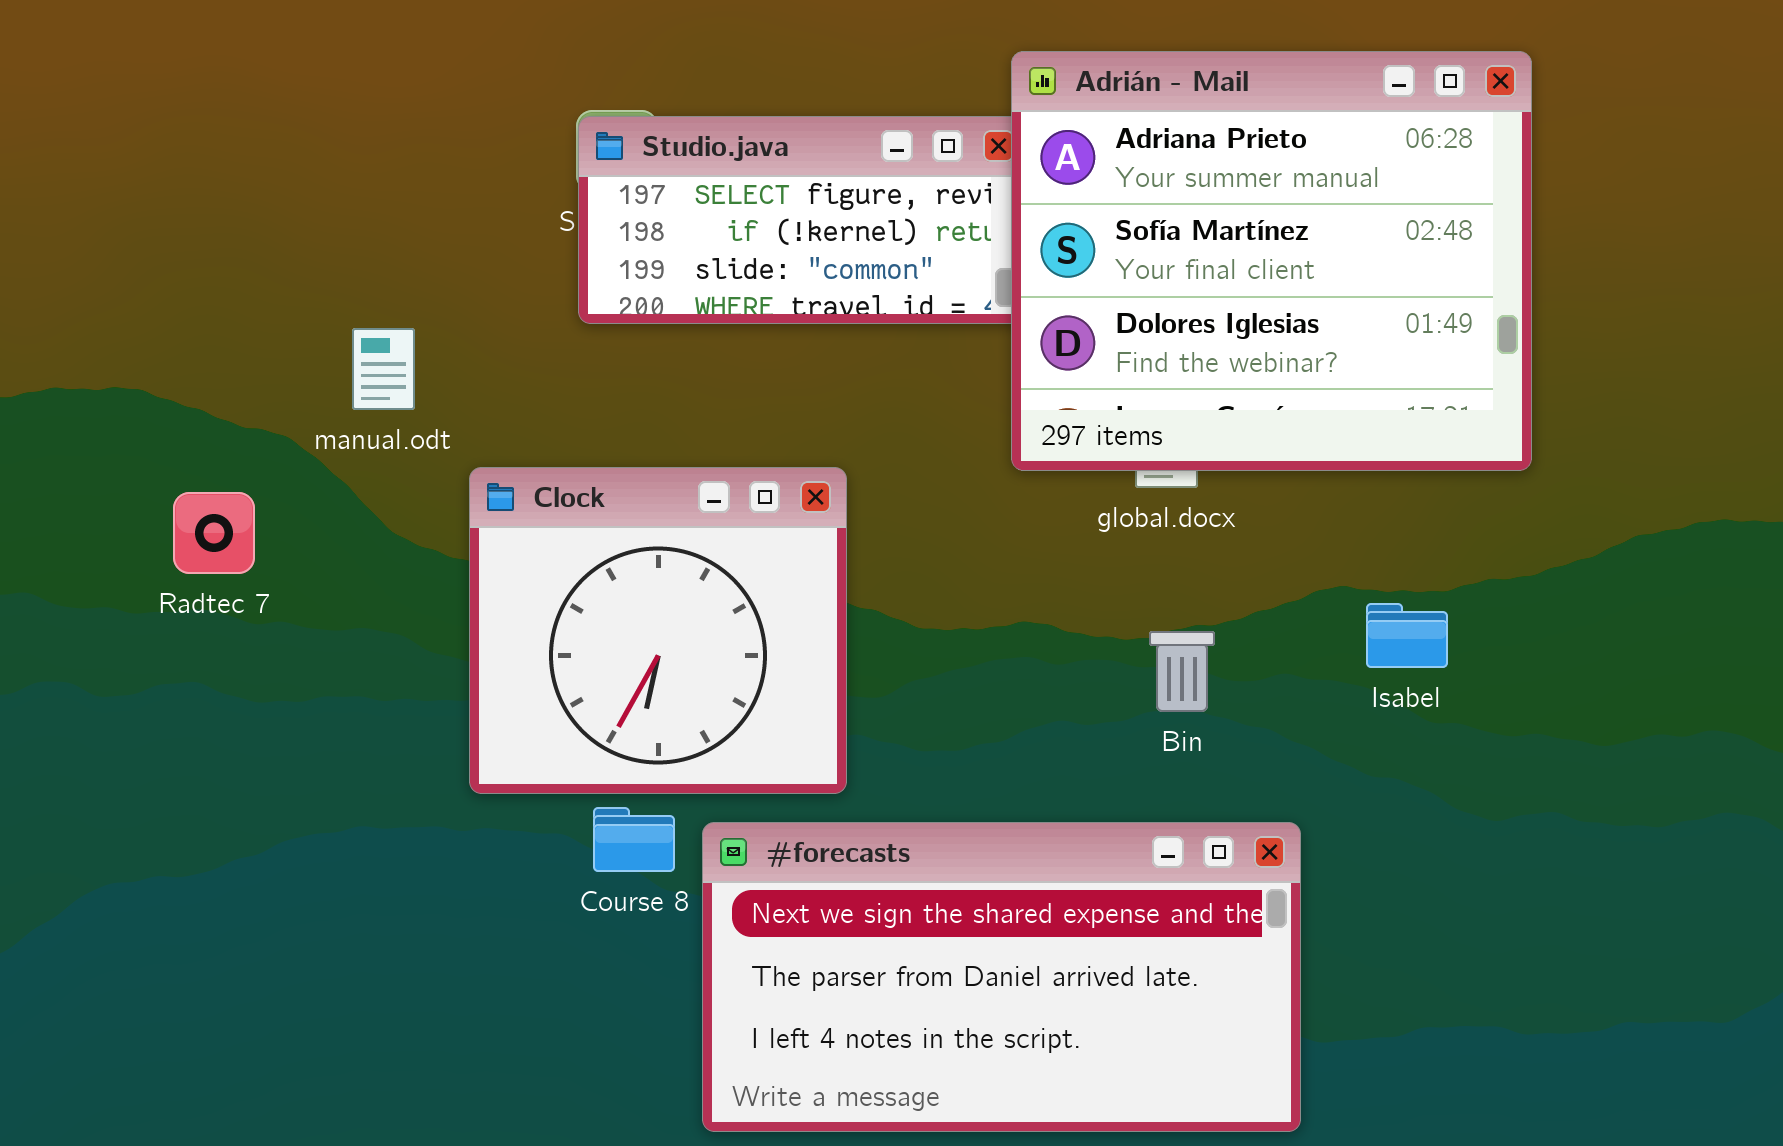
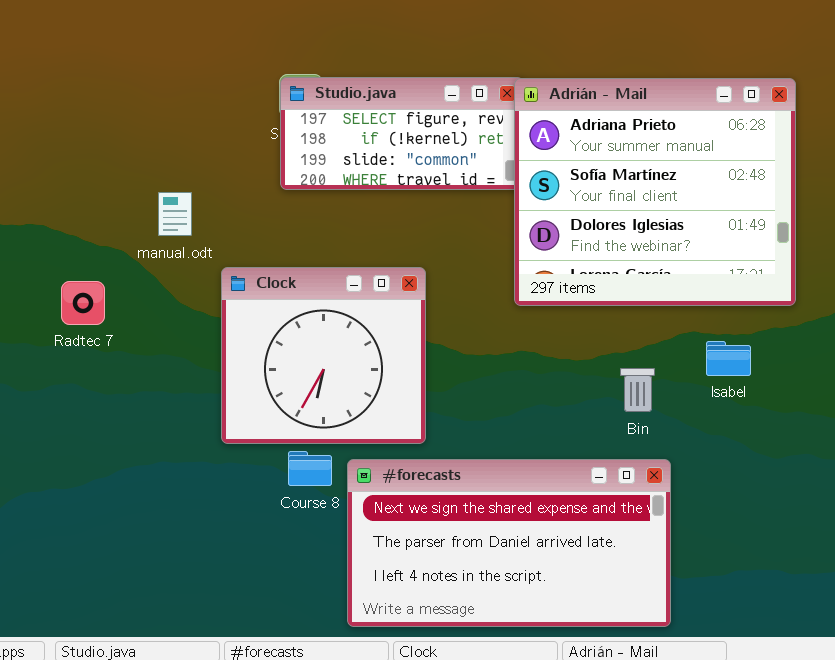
Adrián - Mail: [1011,51,1532,471] -> [514,78,796,306], moved
Bin: [1149,631,1215,712] -> [620,368,655,412], moved

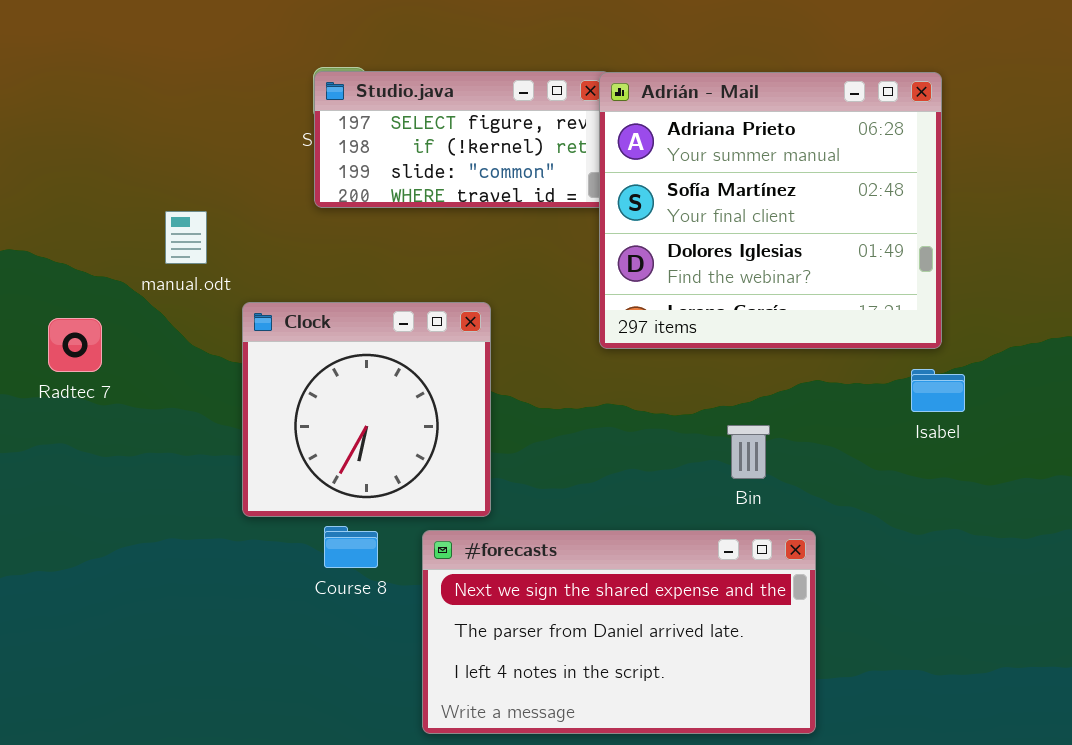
Isabel: [706,341,751,376] -> [911,369,965,412], moved
#forecasts: [347,459,671,627] -> [422,530,816,734], moved

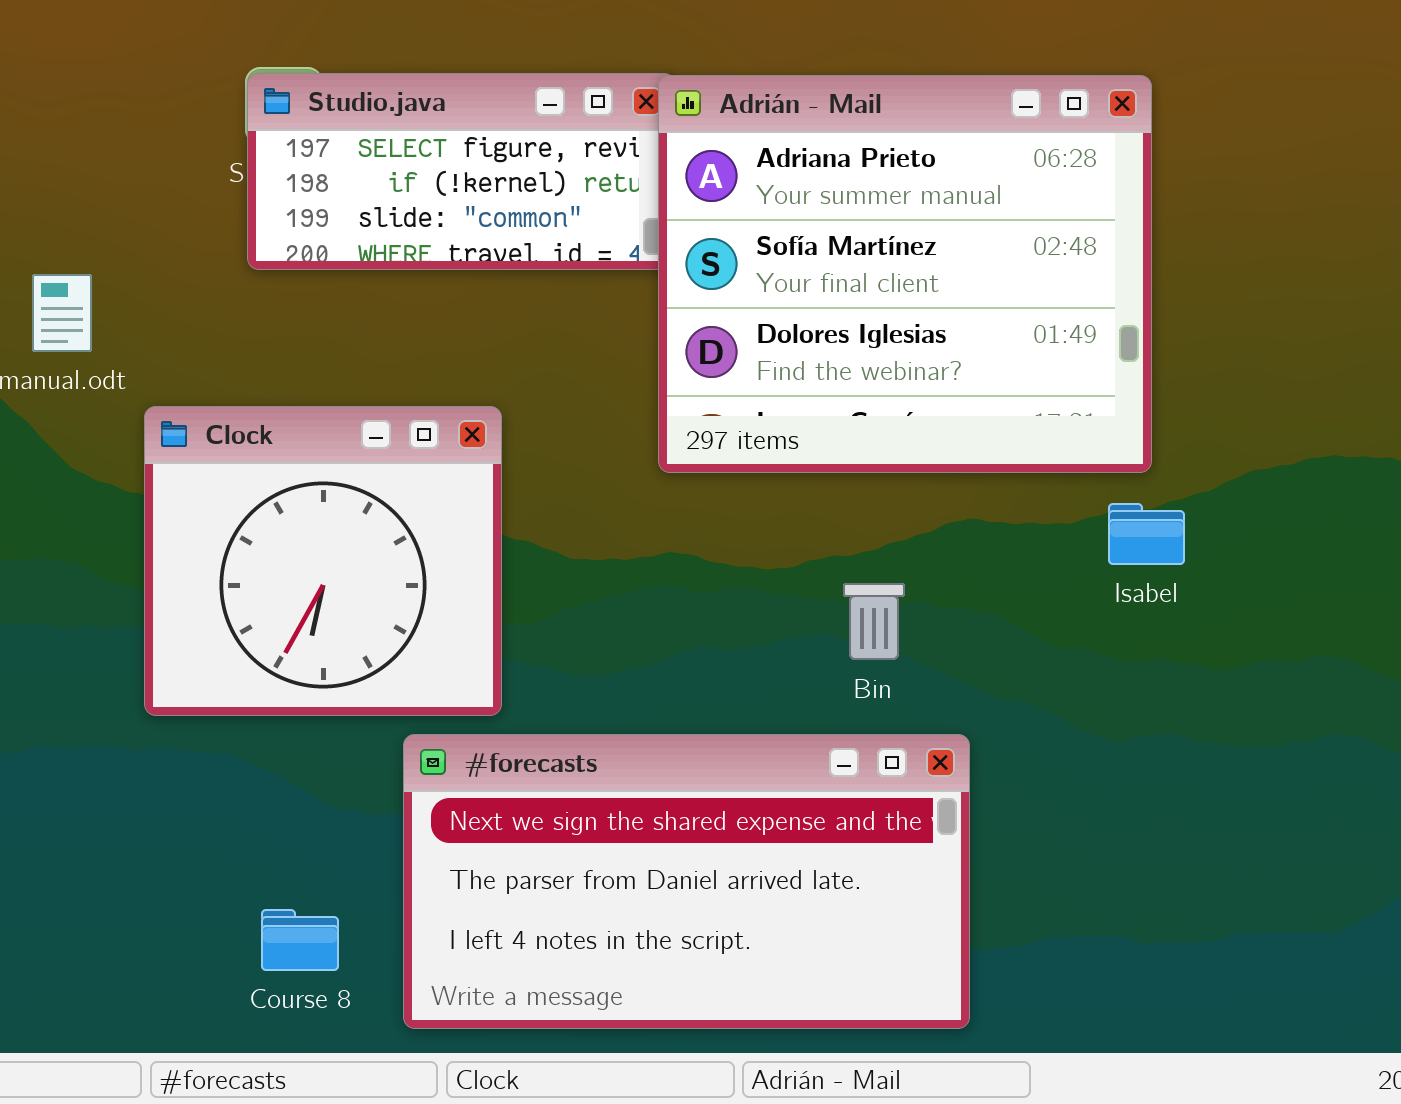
Course 8: [324,526,378,568] -> [261,909,339,971], moved

